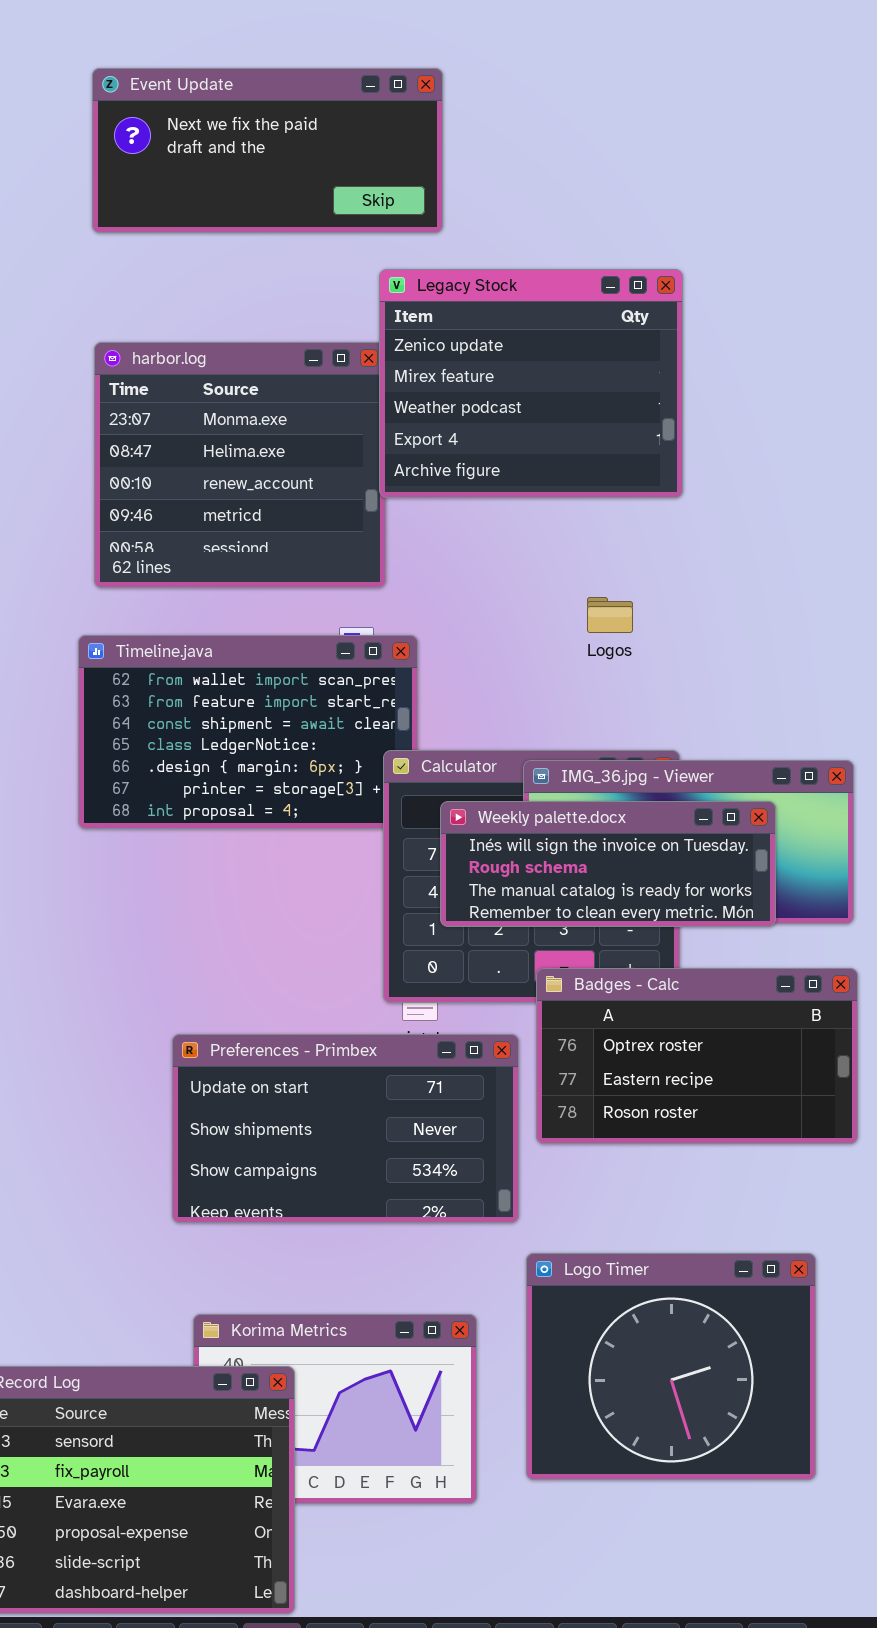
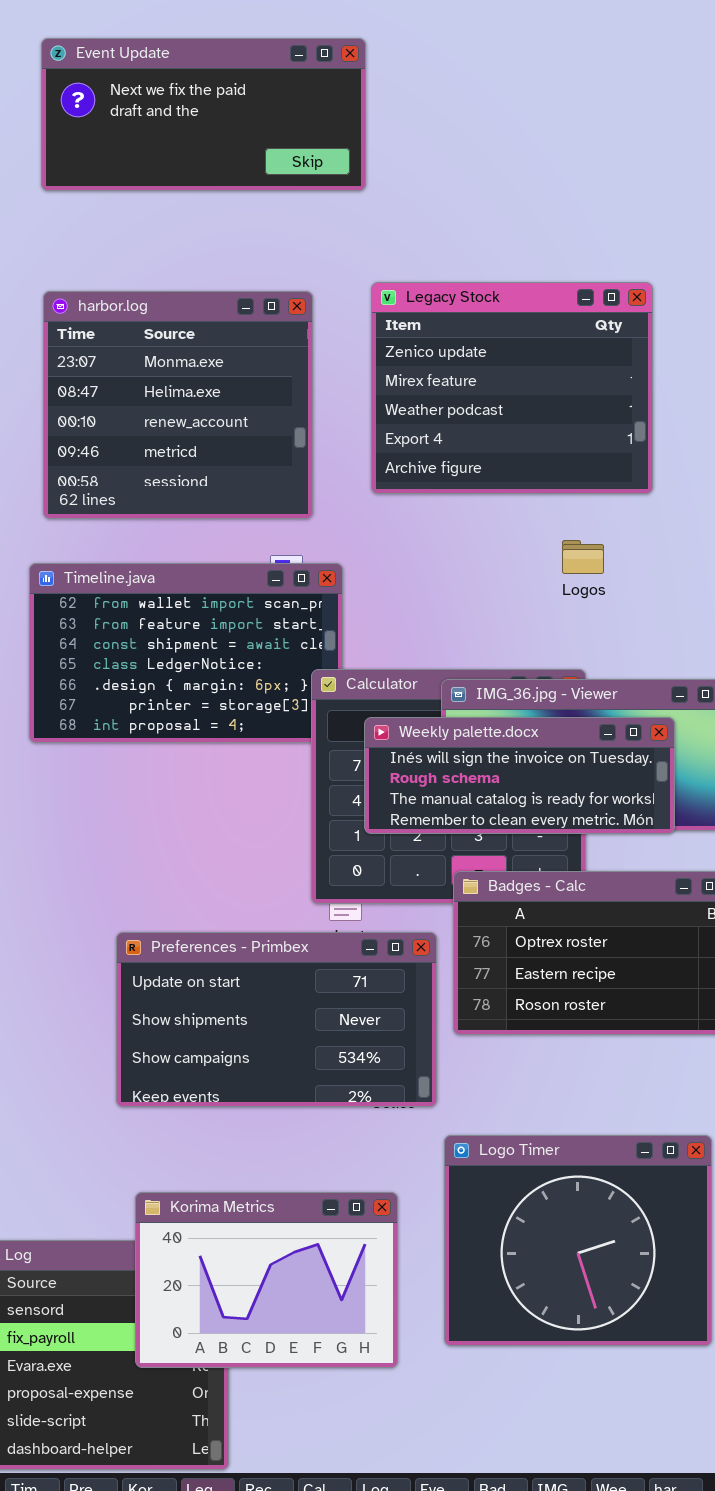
Legacy Stock: [379,269,683,498] -> [371,282,653,494], moved
Logos: [587,597,633,633] -> [562,540,604,574], moved
Korima Metrics: [193,1314,477,1504] -> [135,1192,398,1368], raised

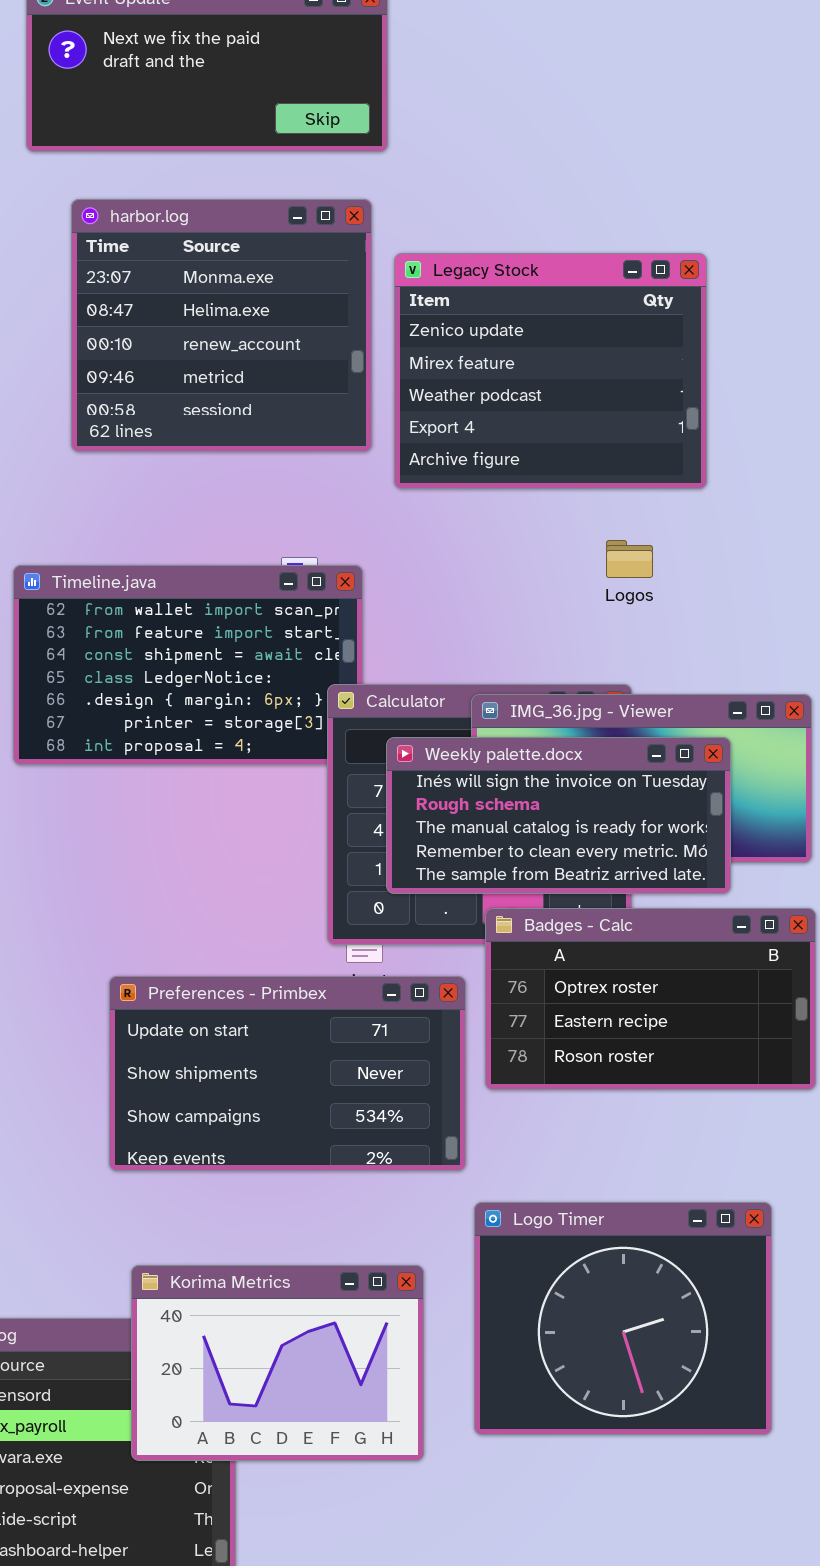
harbor.log: [43,291,313,519] -> [71,199,372,452], moved
Weekly palette.docx: [364,717,675,834] -> [386,737,731,894], resized

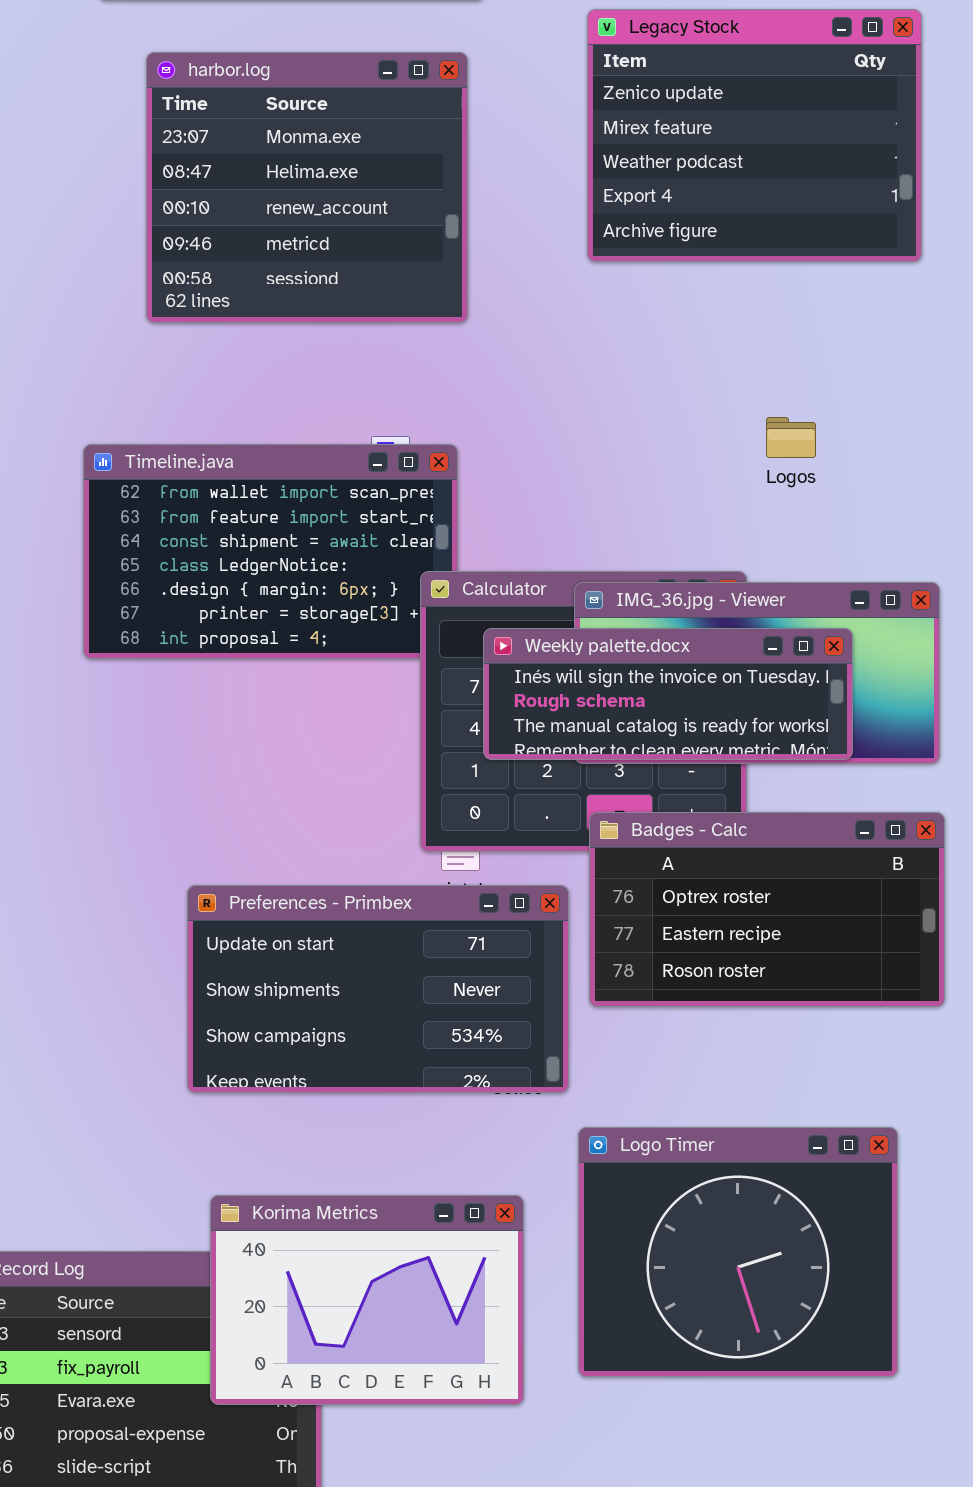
Legacy Stock: [394,253,707,489] -> [587,9,922,262], moved
Logos: [606,540,653,578] -> [766,417,816,458], moved
Weekly palette.docx: [386,737,731,894] -> [483,628,853,760], resized

